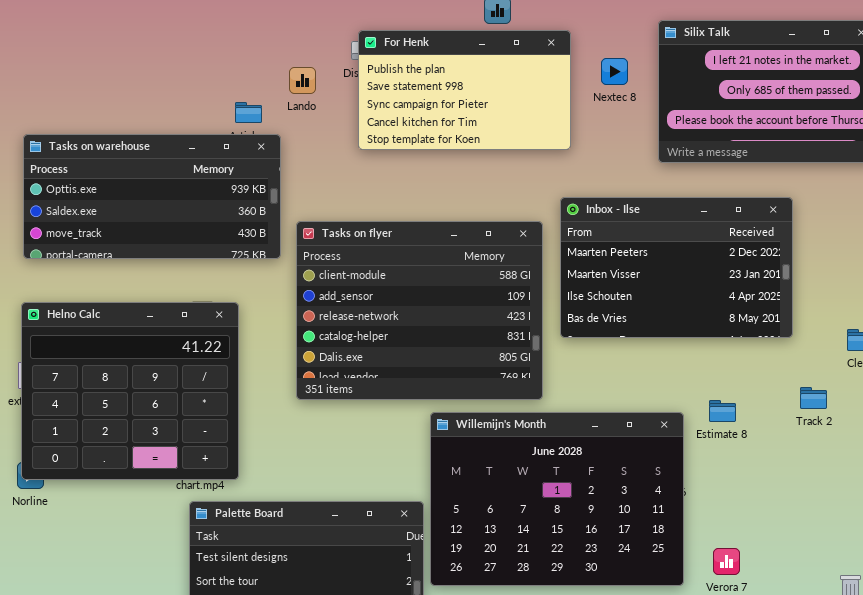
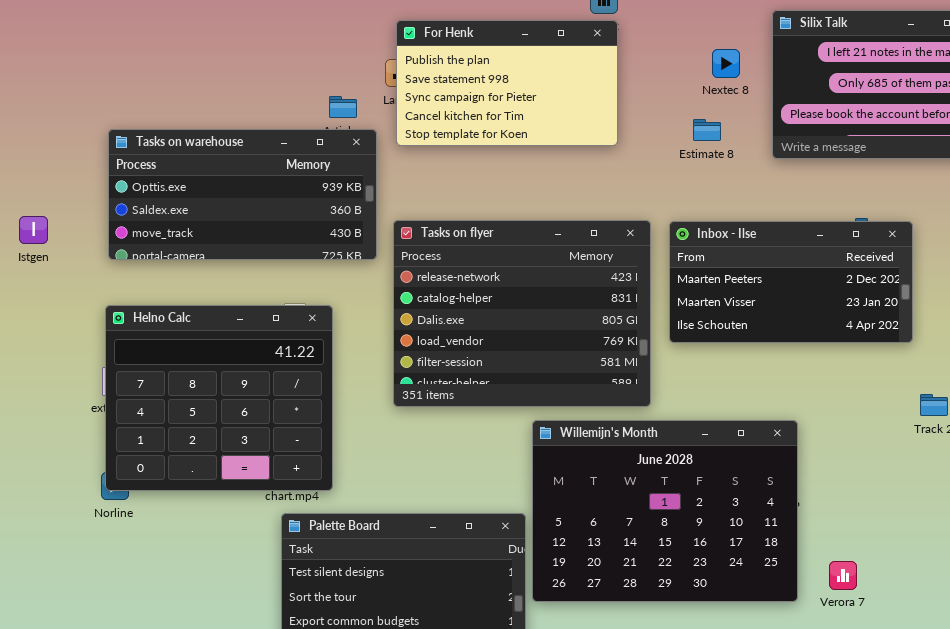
For Henk: [358,30,571,150] -> [396,20,618,146], moved
Inbox - Ilse: [560,197,793,338] -> [669,221,913,343], resized
Tasks on flyer: [296,221,543,400] -> [393,220,651,407], scrolled down 2 rows
Estimate 8: [709,400,736,422] -> [693,119,721,141], moved

